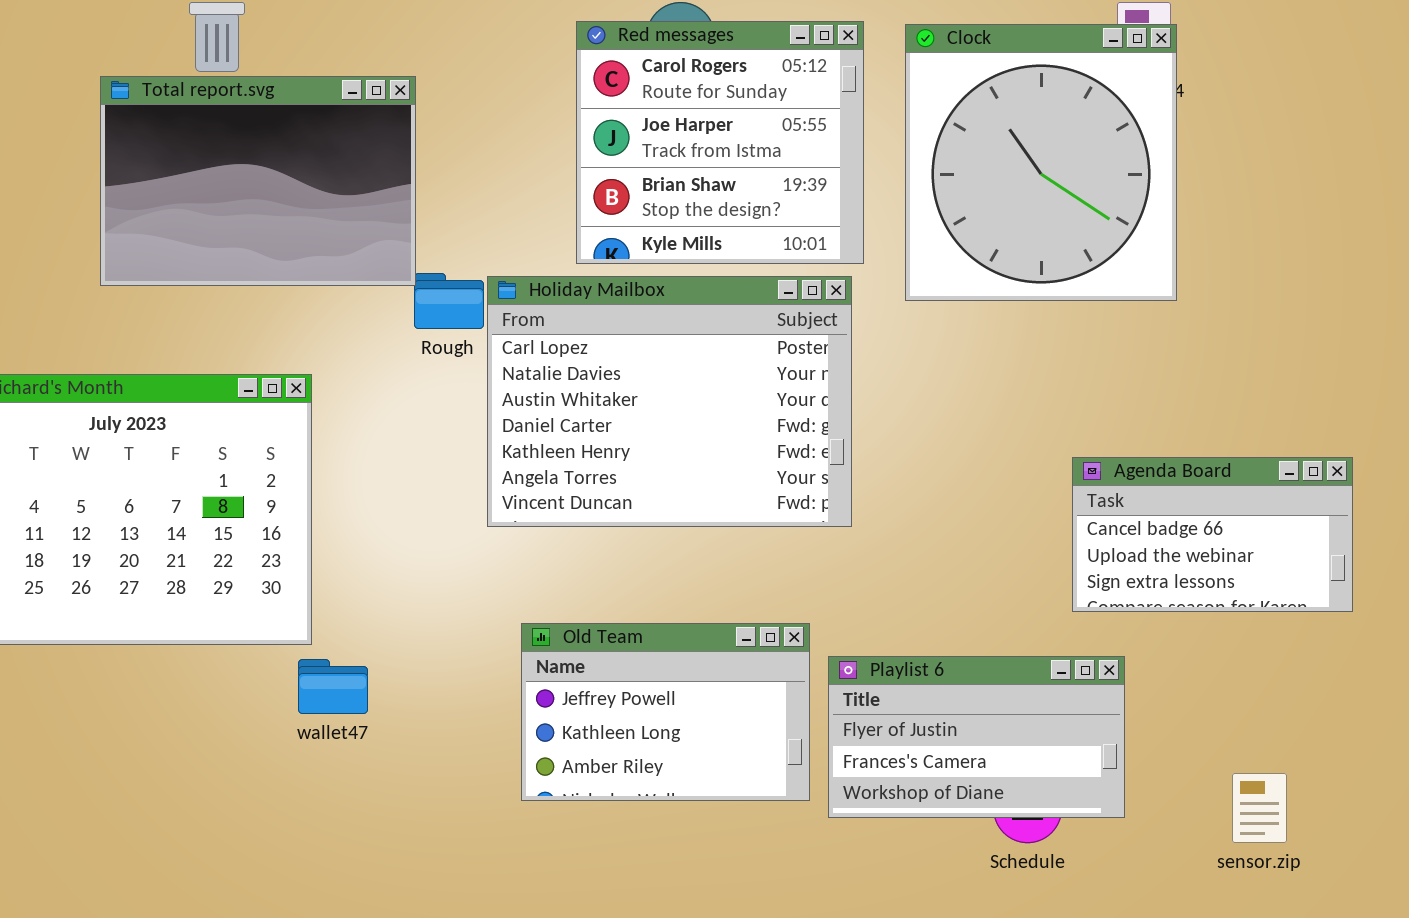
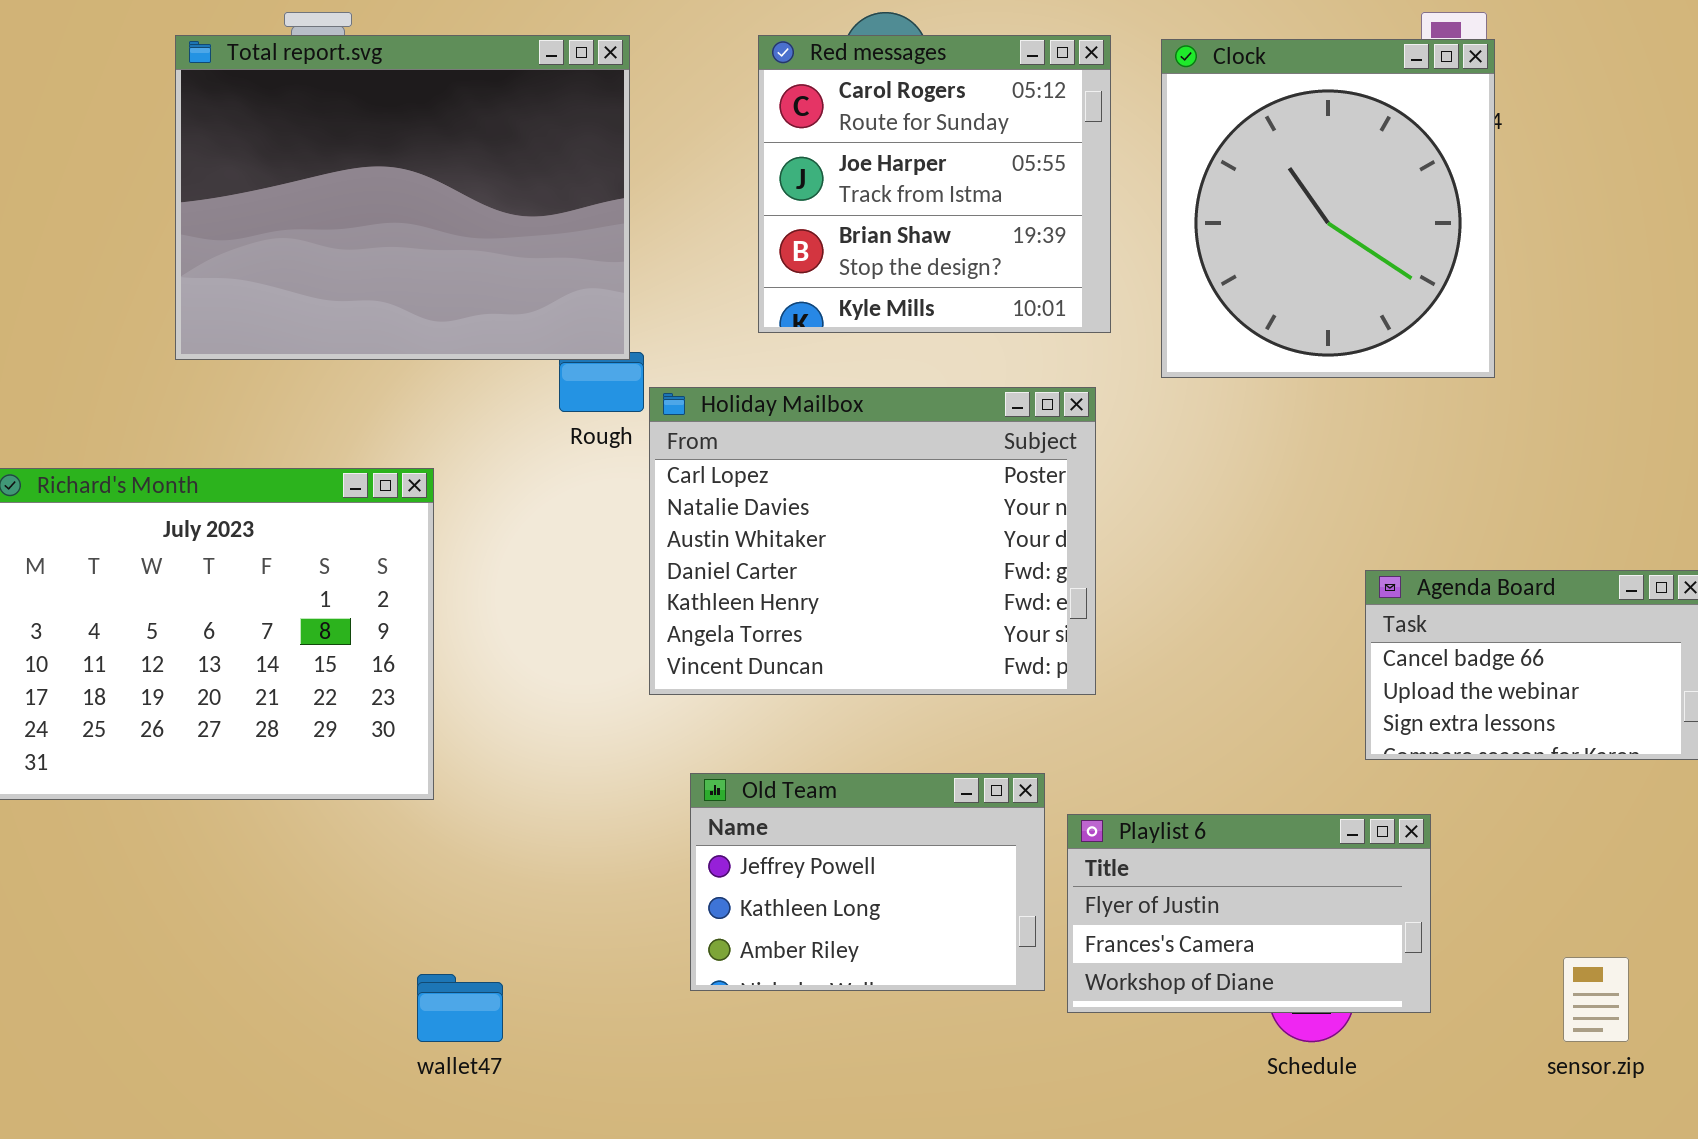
Total report.svg: [100,76,416,286] -> [175,35,630,360], resized
Holiday Mailbox: [487,276,852,527] -> [649,387,1096,695], moved
wallet47: [298,659,368,714] -> [417,974,503,1042], moved

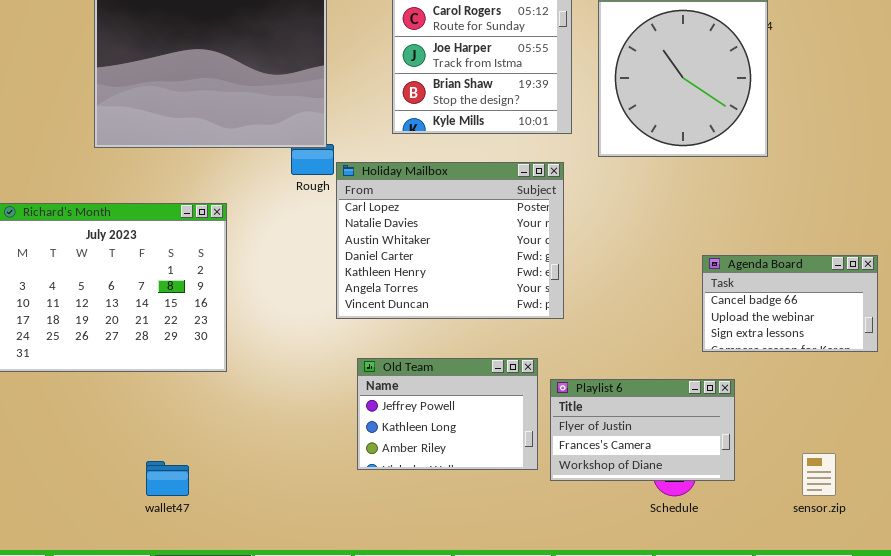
wallet47: [417,974,503,1042] -> [146,461,189,496], moved

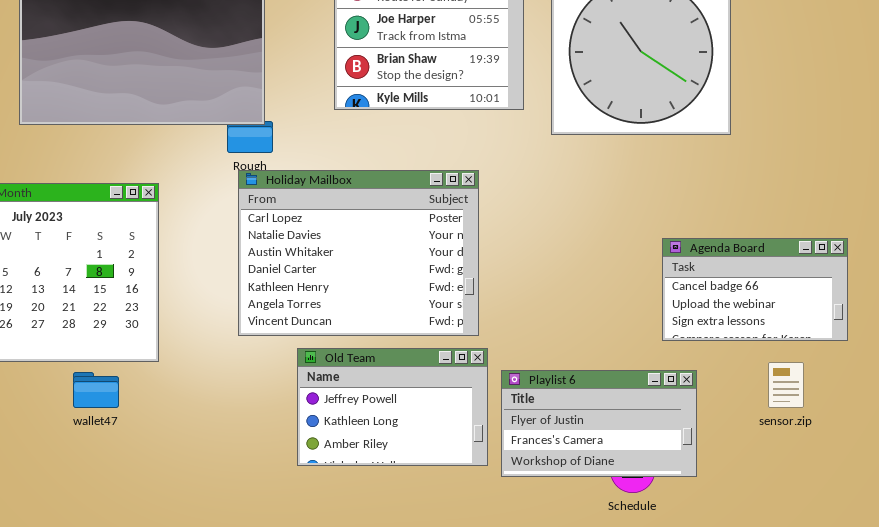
Holiday Mailbox: [336,162,564,319] -> [238,170,479,336], moved
sensor.zip: [802,453,836,496] -> [768,362,804,408], moved
wallet47: [146,461,189,496] -> [73,372,119,408], moved

